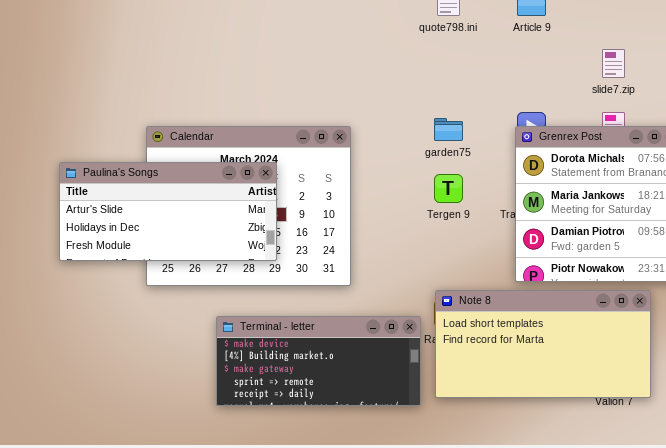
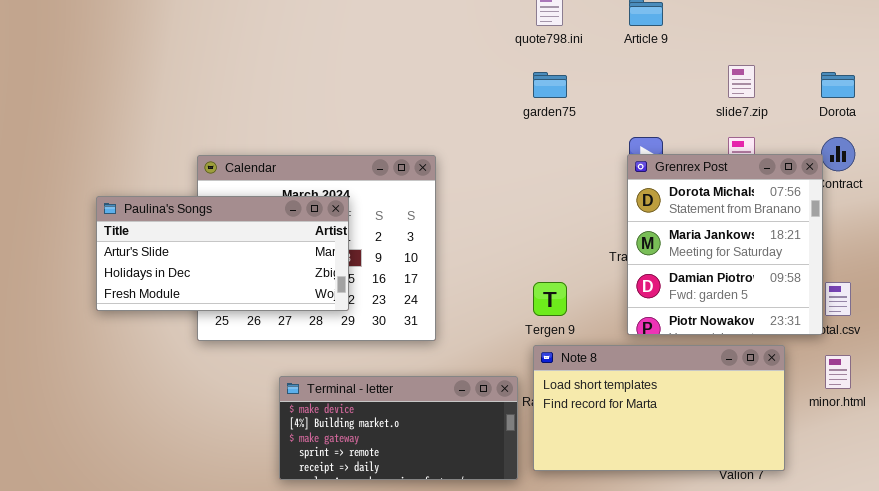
garden75: [434,118,463,141] -> [533,72,567,98], moved
Tergen 9: [434,174,463,203] -> [533,282,567,316], moved

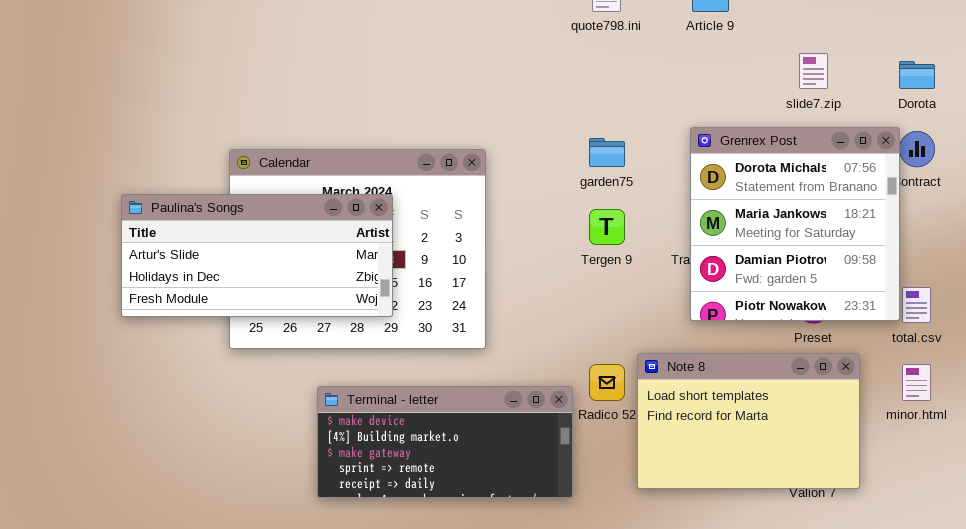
garden75: [533,72,567,98] -> [589,138,625,167], moved
Grenrex Post: [627,154,823,335] -> [690,127,900,321], moved
Tergen 9: [533,282,567,316] -> [589,209,625,245], moved
Note 8: [533,345,785,471] -> [637,353,860,489], resized

